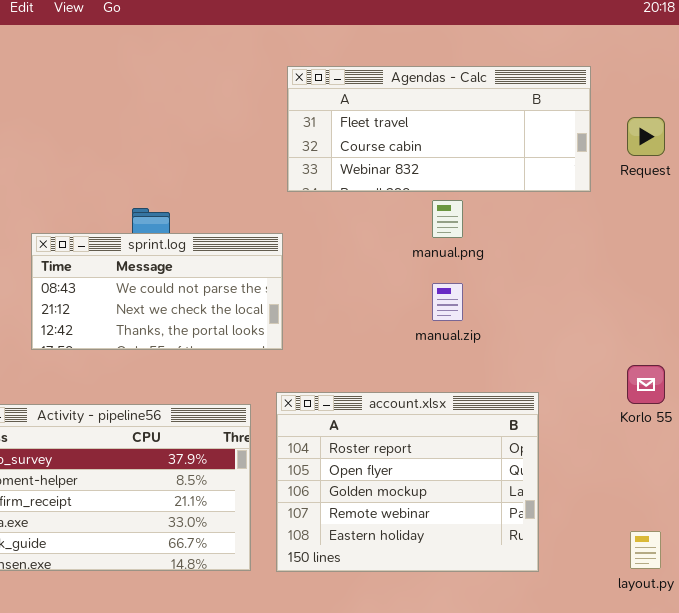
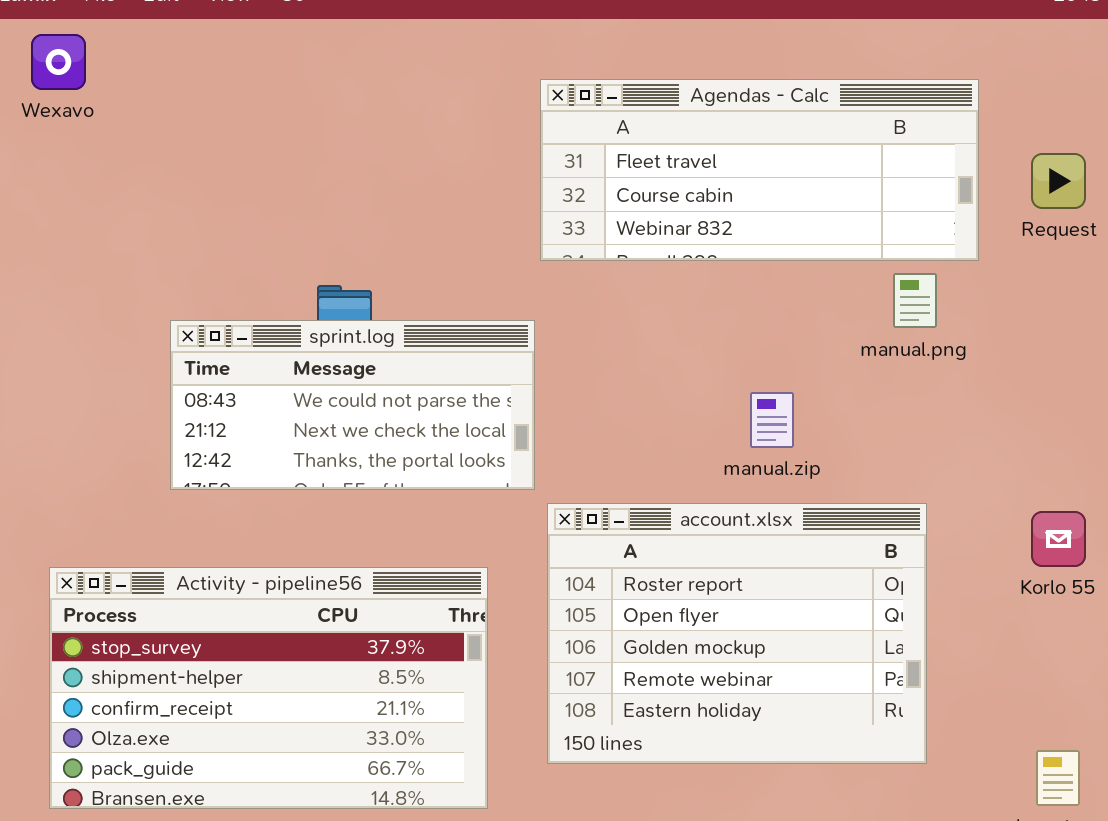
manual.png: [432,200,463,238] -> [893,273,937,328], moved
account.xlsx: [276,392,539,572] -> [547,503,927,764], moved

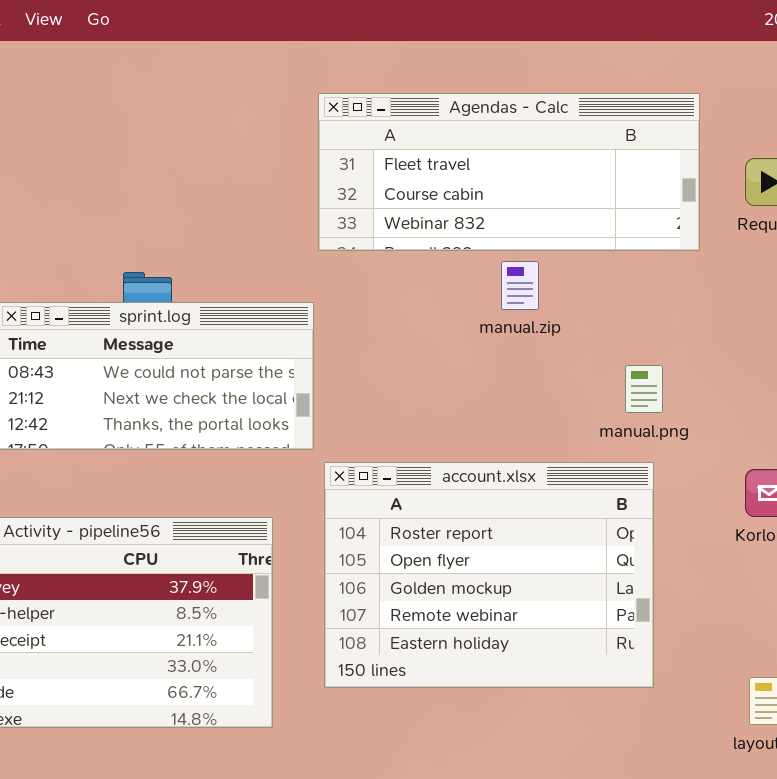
manual.png: [893,273,937,328] -> [625,365,663,413], moved
manual.zip: [750,392,794,448] -> [501,261,539,310], moved

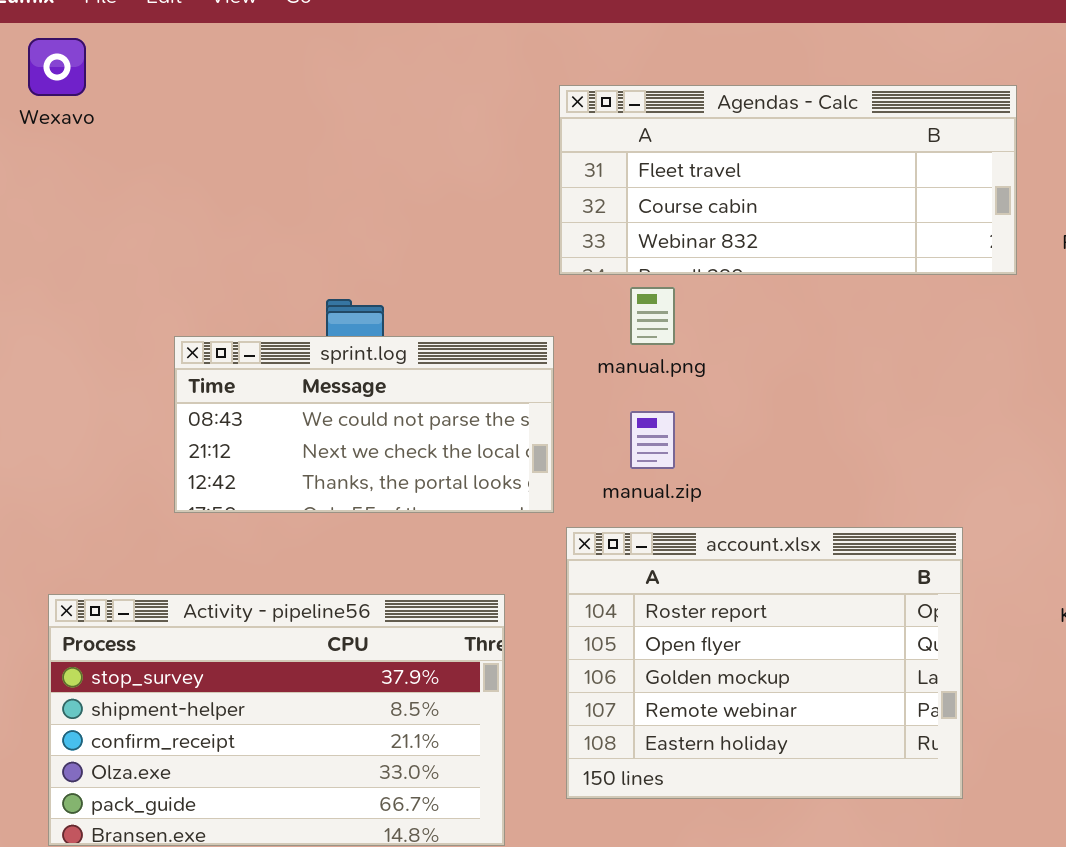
manual.zip: [501,261,539,310] -> [630,411,675,469], moved
manual.png: [625,365,663,413] -> [630,287,675,345], moved

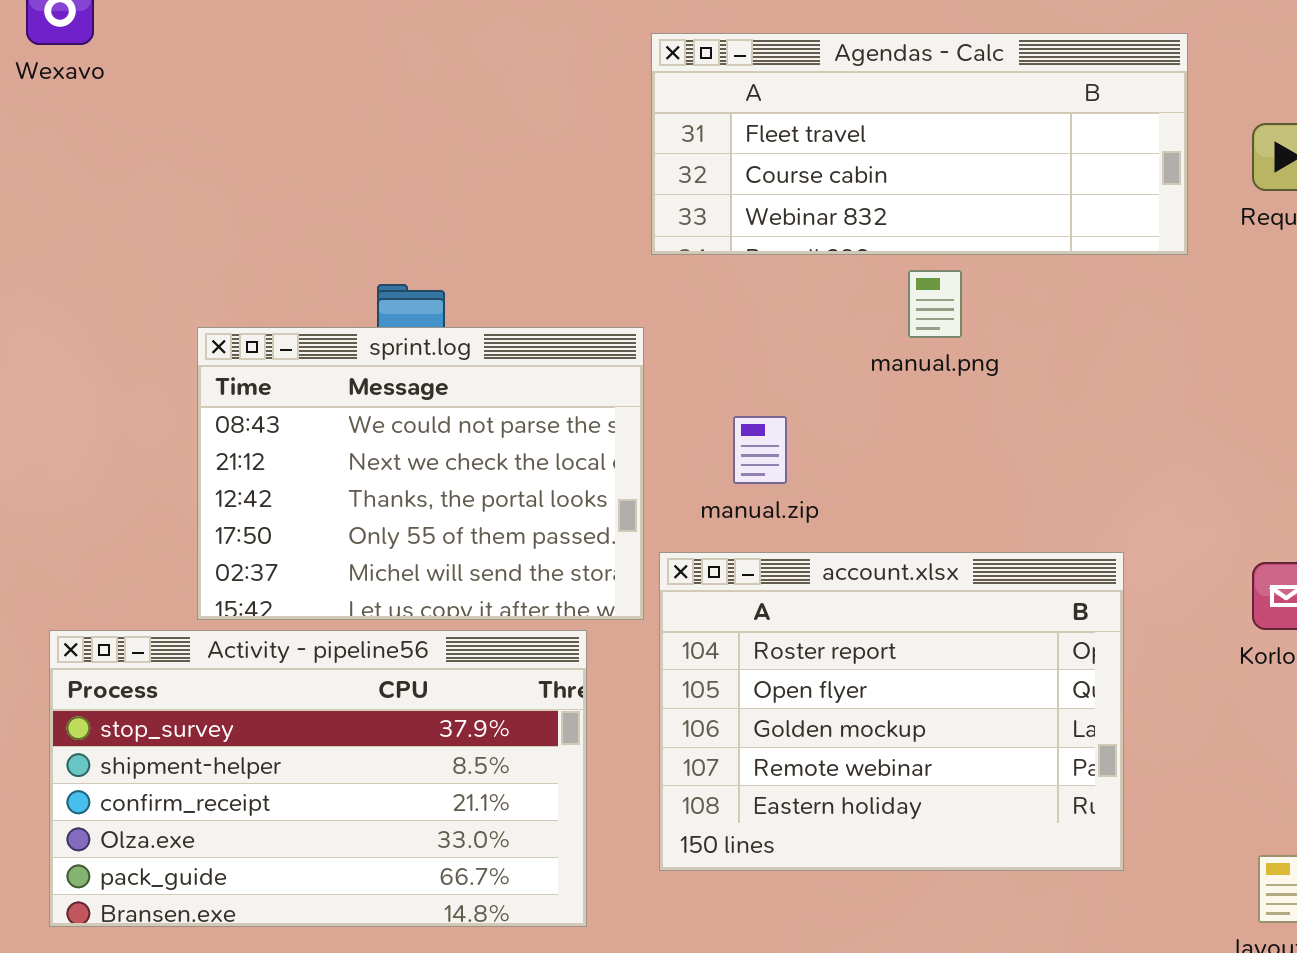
manual.png: [630,287,675,345] -> [908,270,962,338], moved
sprint.log: [174,336,554,513] -> [197,327,644,620], resized

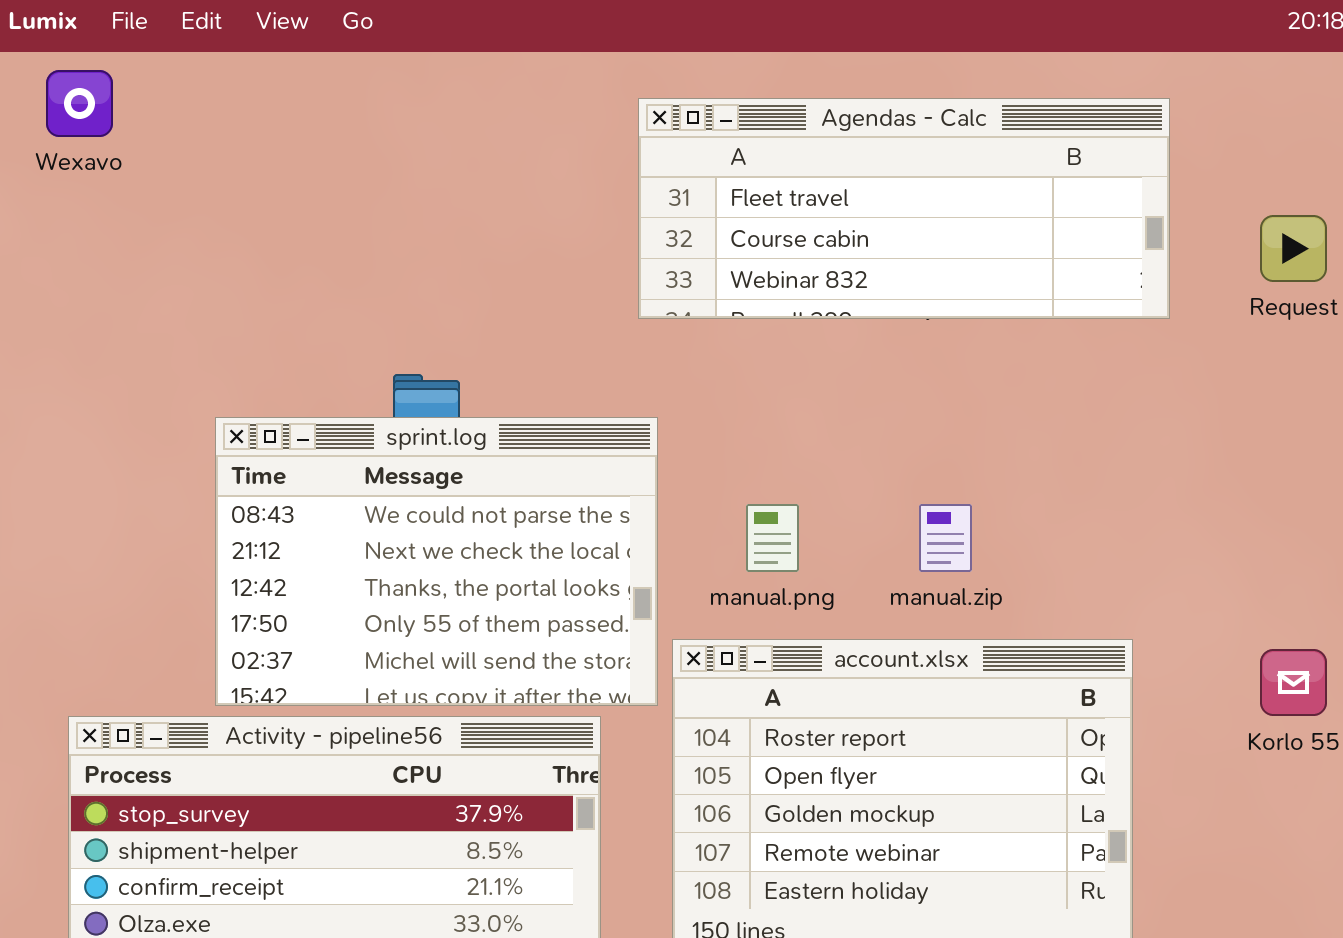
Agendas - Calc: [651,33,1188,255] -> [638,98,1170,319], moved
manual.png: [908,270,962,338] -> [746,504,799,572], moved
manual.zip: [733,416,787,484] -> [919,504,972,572], moved

